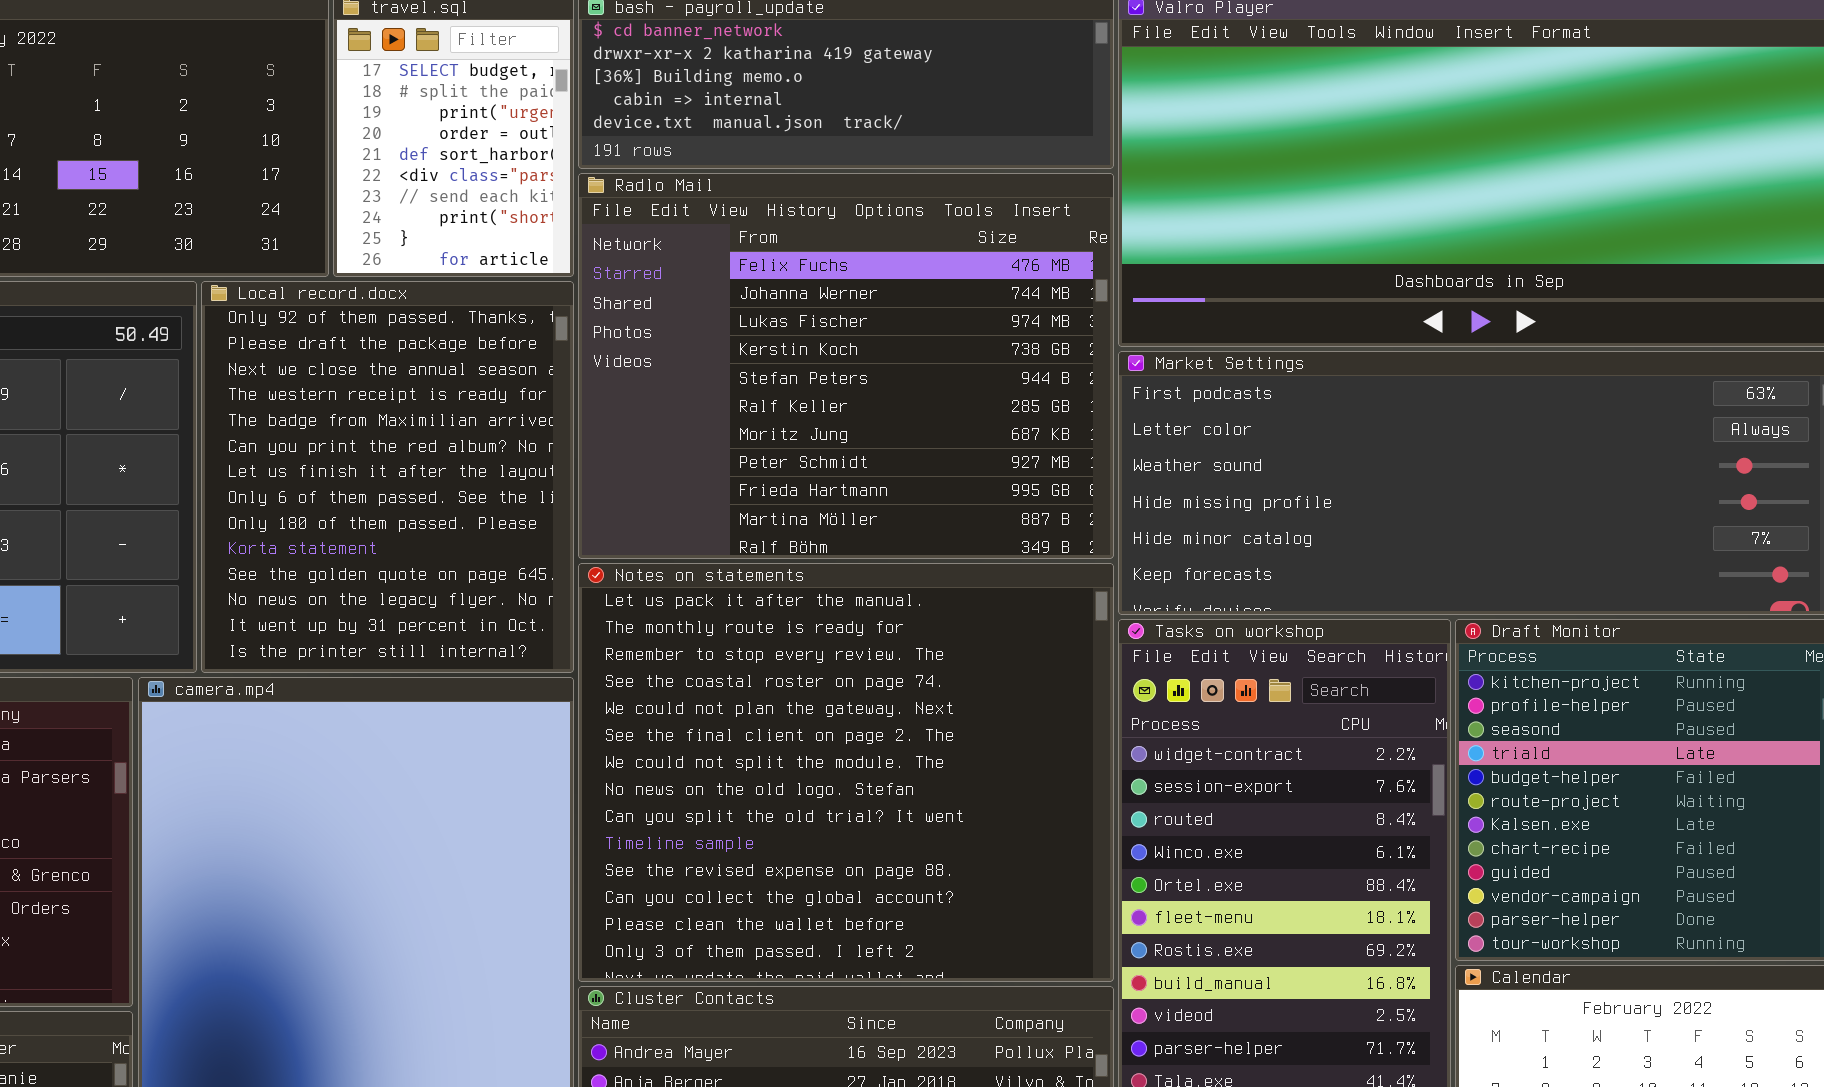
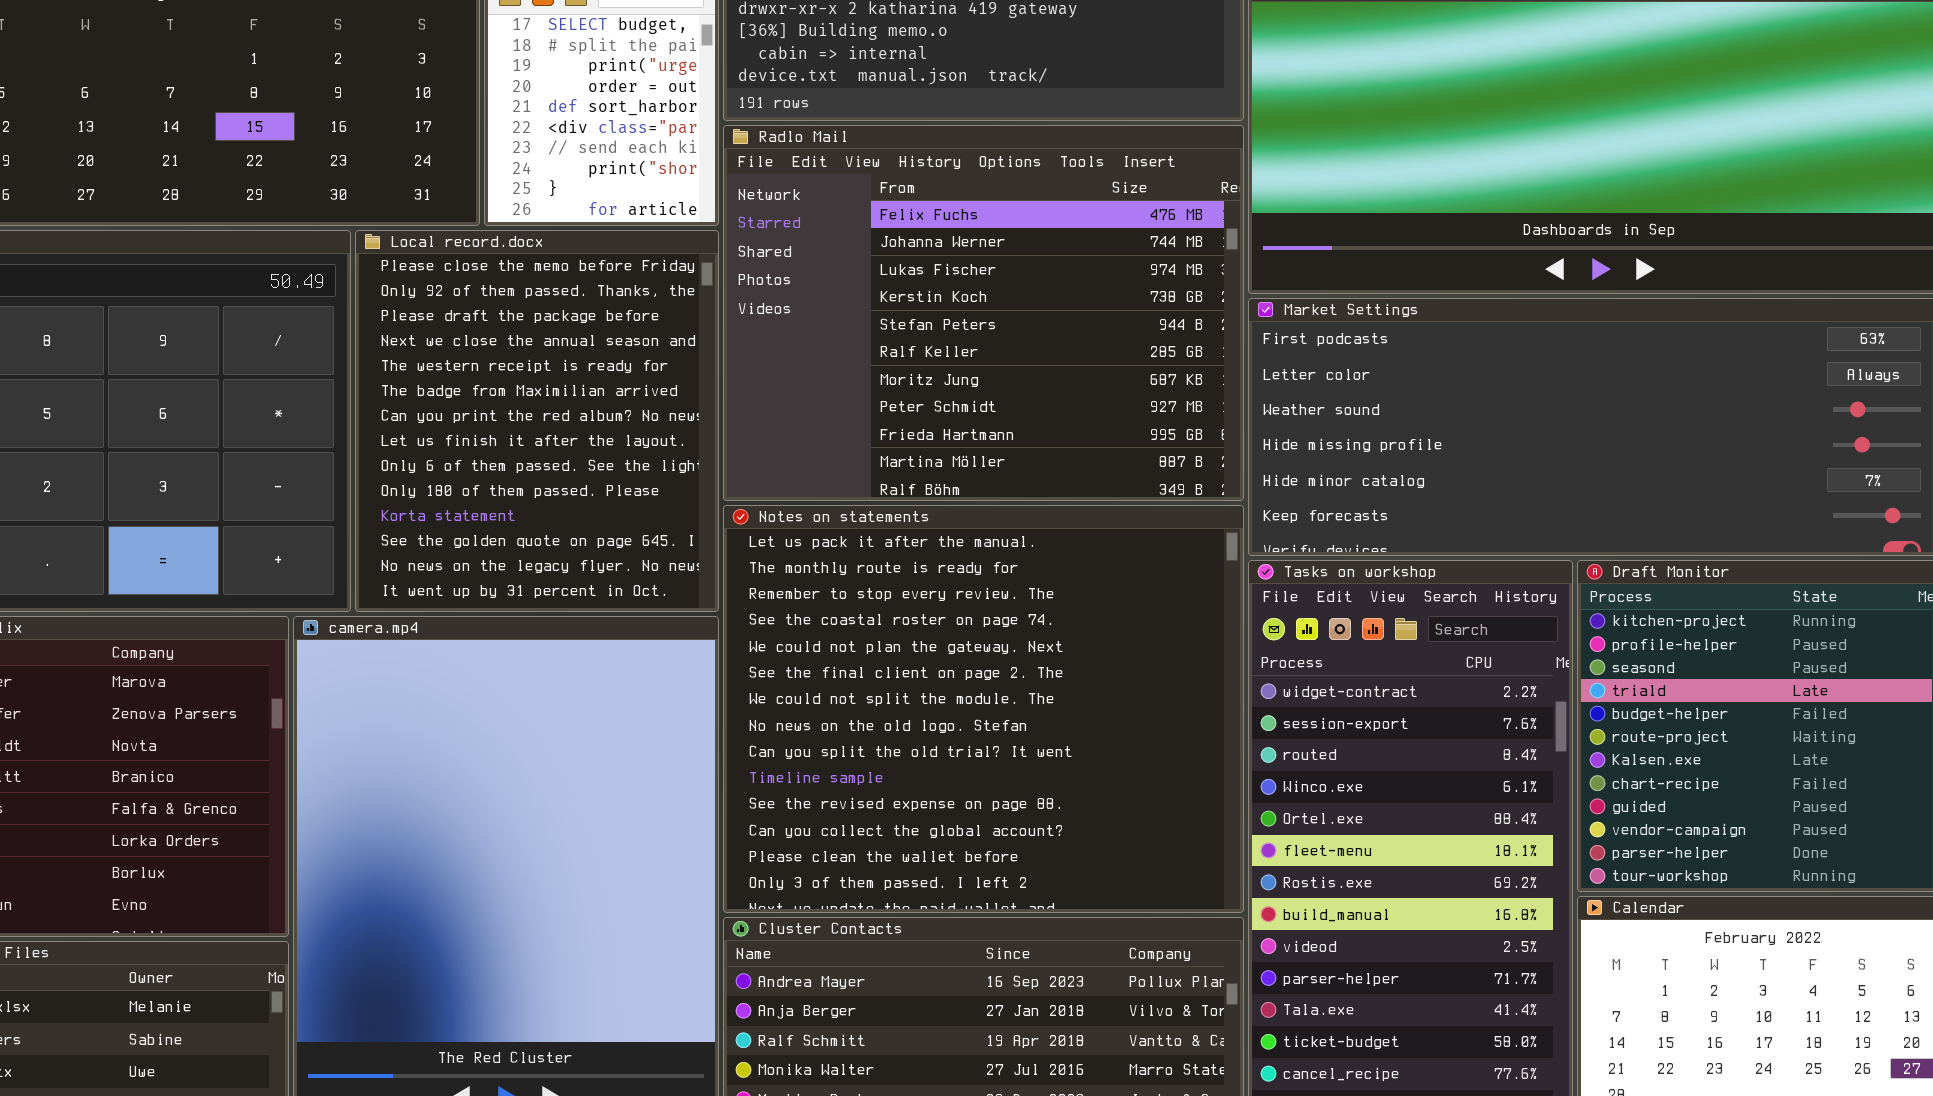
Local record.docx: [201,281,574,673] -> [355,230,719,612], scrolled up 1 row

